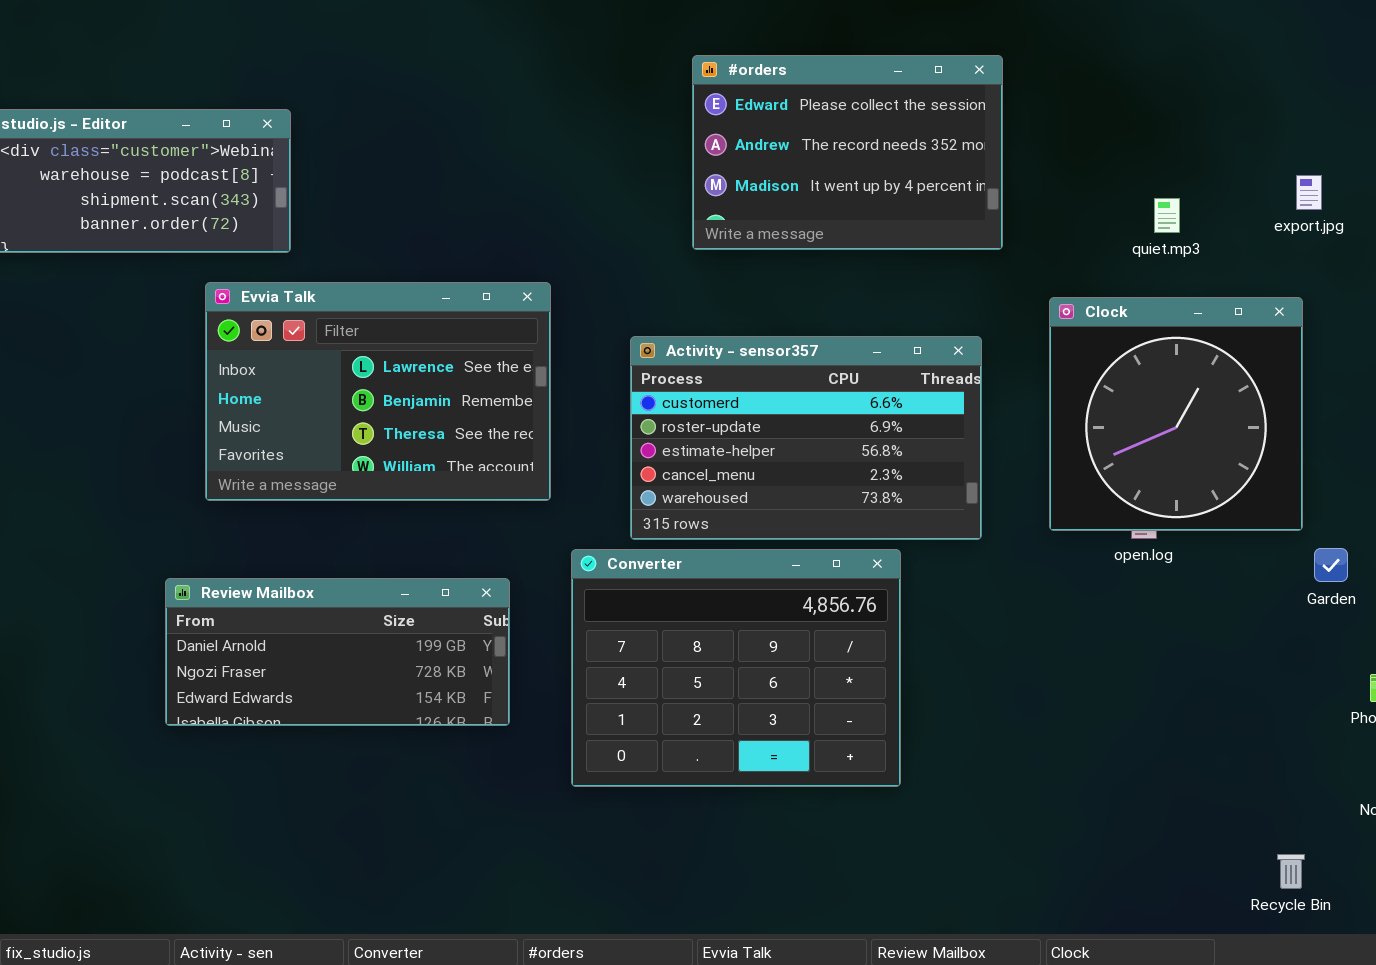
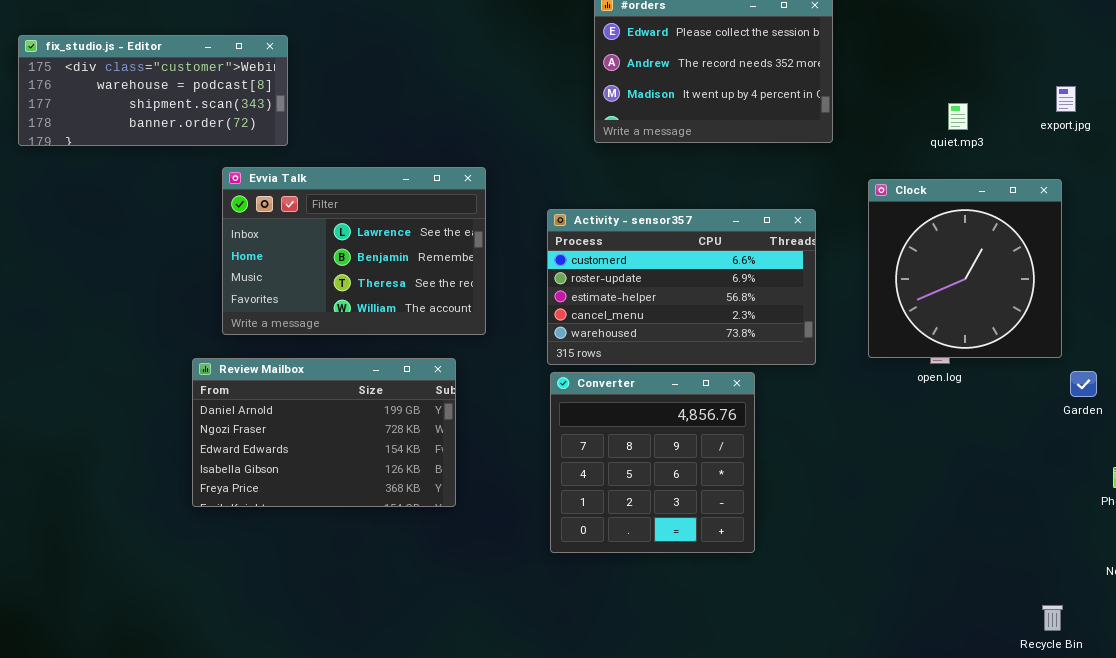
Converter: [571,549,901,787] -> [550,372,755,553], resized
Review Mailbox: [165,578,510,726] -> [192,358,456,507], resized

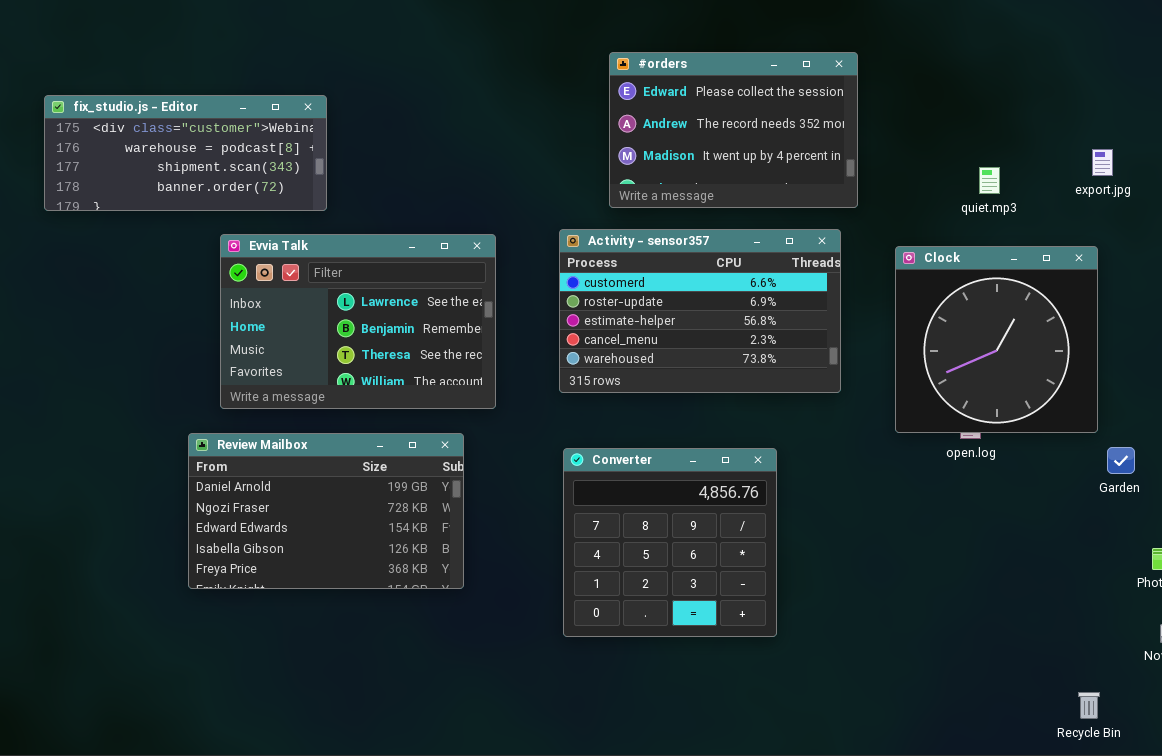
fix_studio.js - Editor: [18,35,288,146] -> [44,95,327,211], moved
Activity - sensor357: [547,209,816,365] -> [559,229,841,393], moved

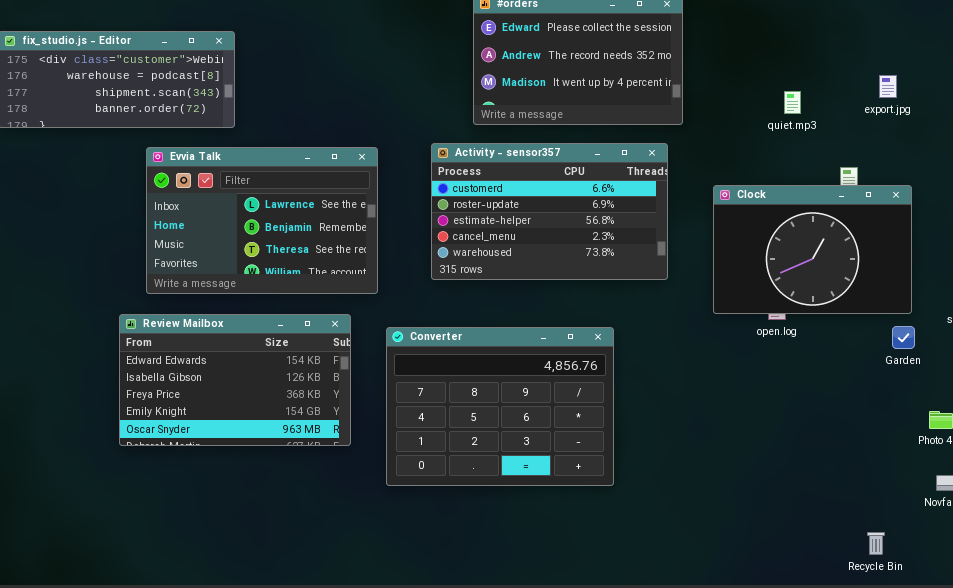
Clock: [895,246,1098,433] -> [713,185,912,314], resized
Review Mailbox: [188,433,464,589] -> [119,314,351,446], scrolled down 2 rows
Converter: [563,448,777,637] -> [386,327,614,486], resized

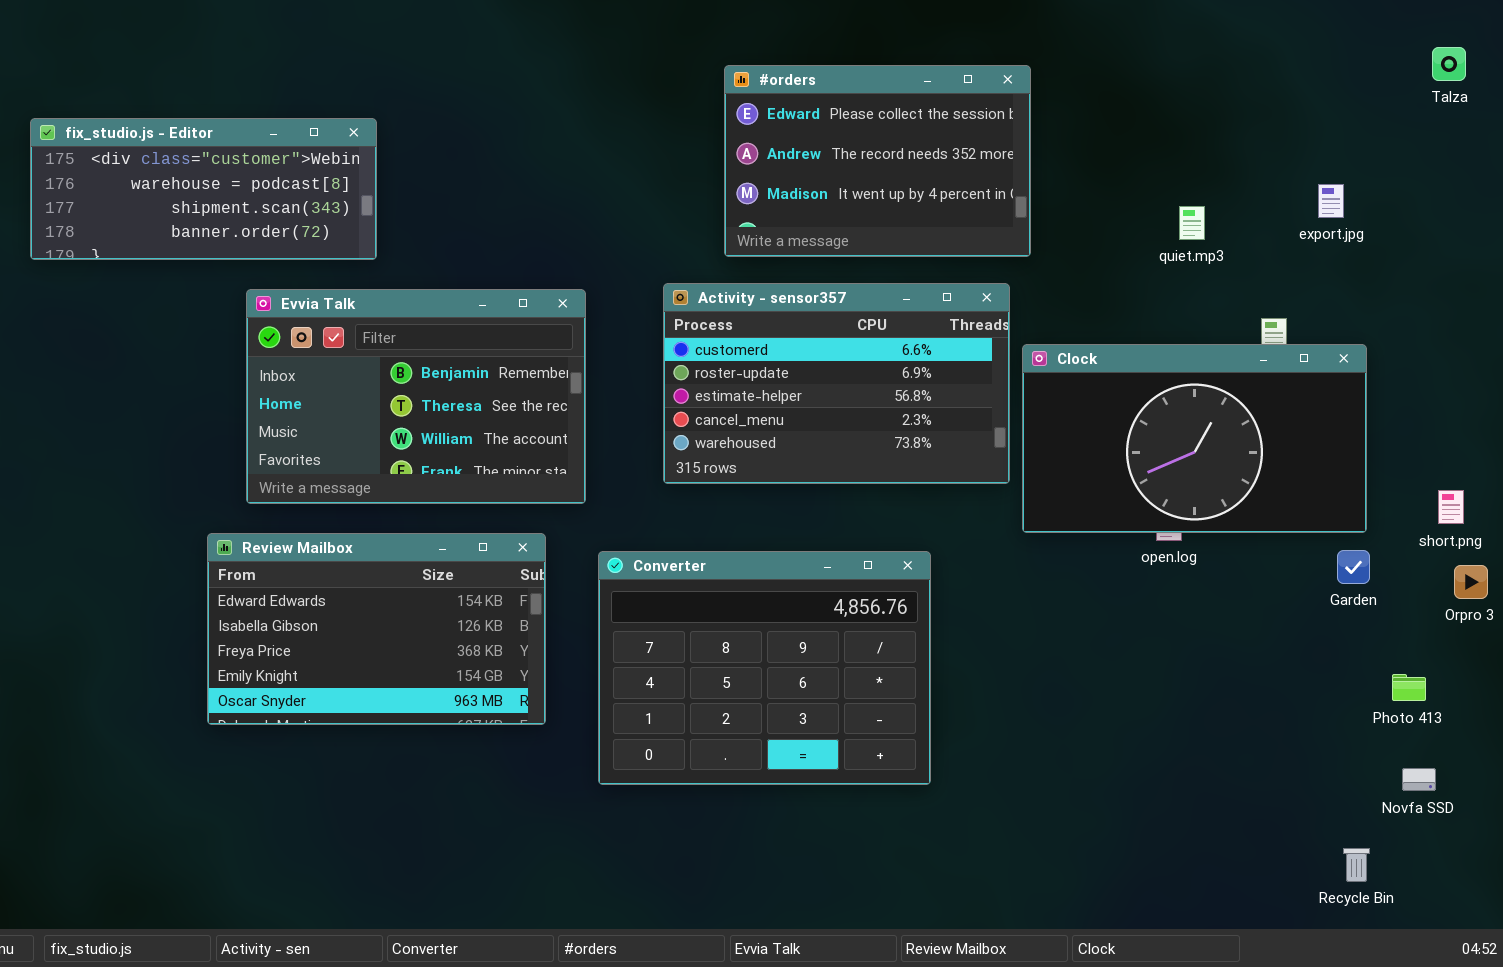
Evvia Talk: [146,147,378,294] -> [246,289,586,504], scrolled down 1 row
Clock: [713,185,912,314] -> [1022,344,1367,533], resized
Recycle Bin: [867,532,885,555] -> [1343,848,1370,882], moved

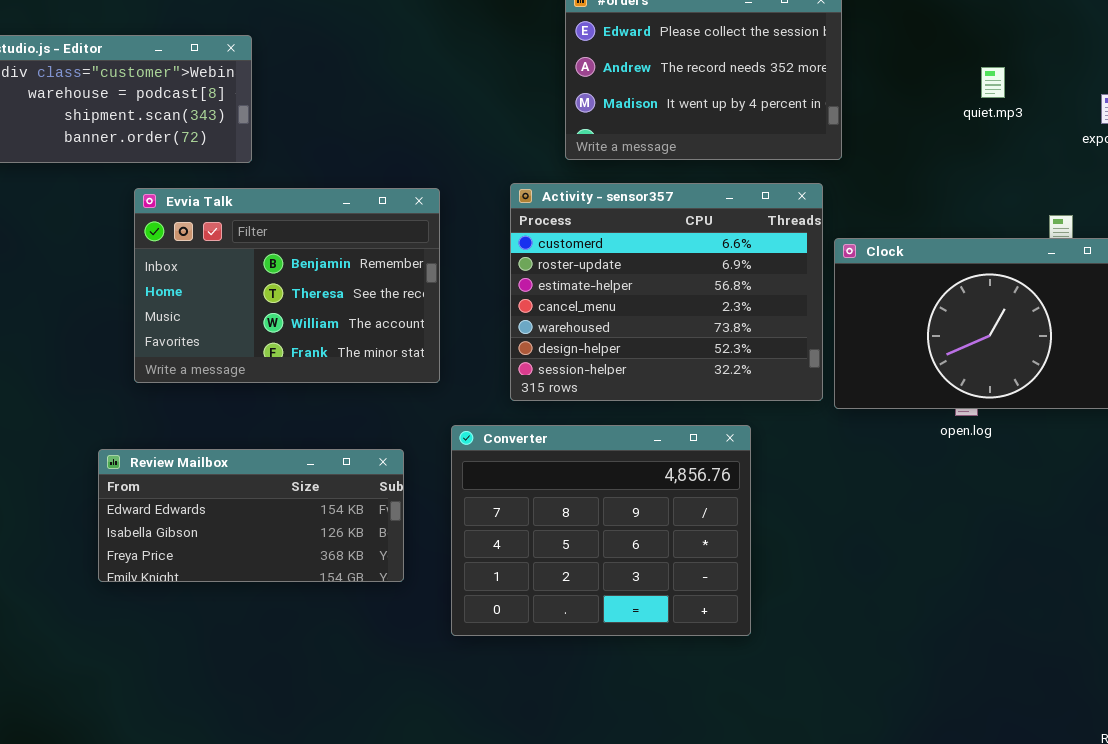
quiet.mp3: [1179,206,1205,240] -> [981,67,1005,98], moved
Activity - sensor357: [663,283,1010,484] -> [510,183,823,401], resized
Review Mailbox: [207,533,546,725] -> [98,449,404,582], resized

